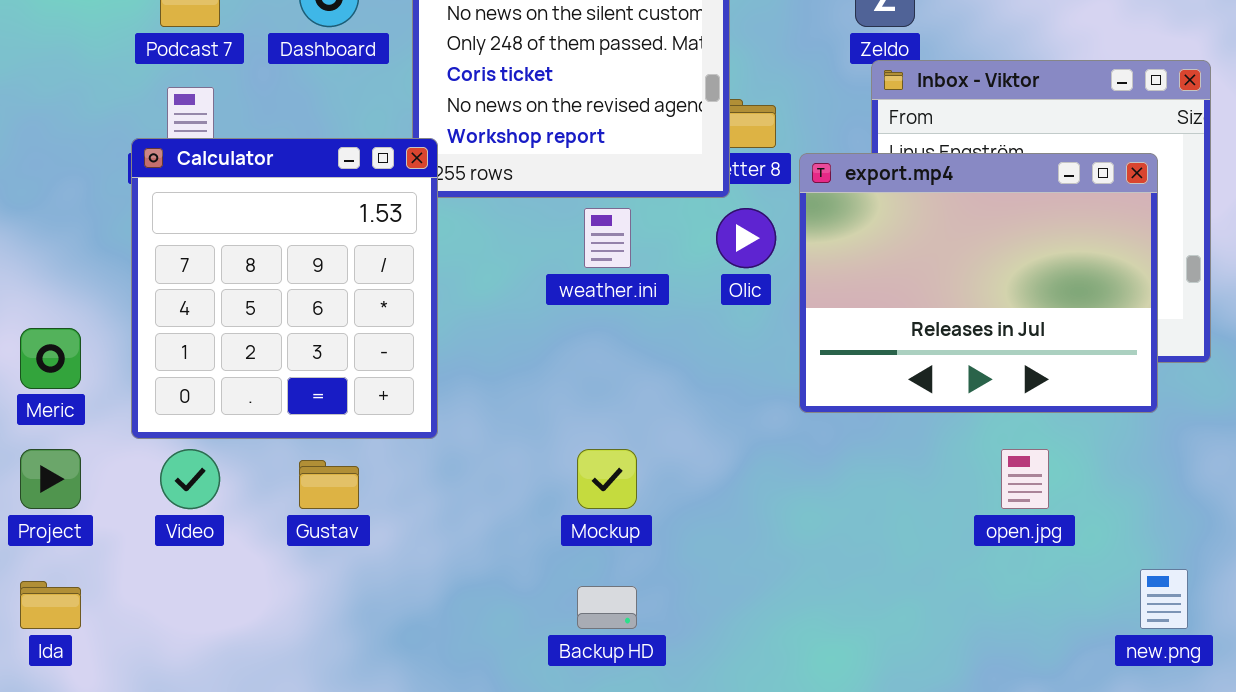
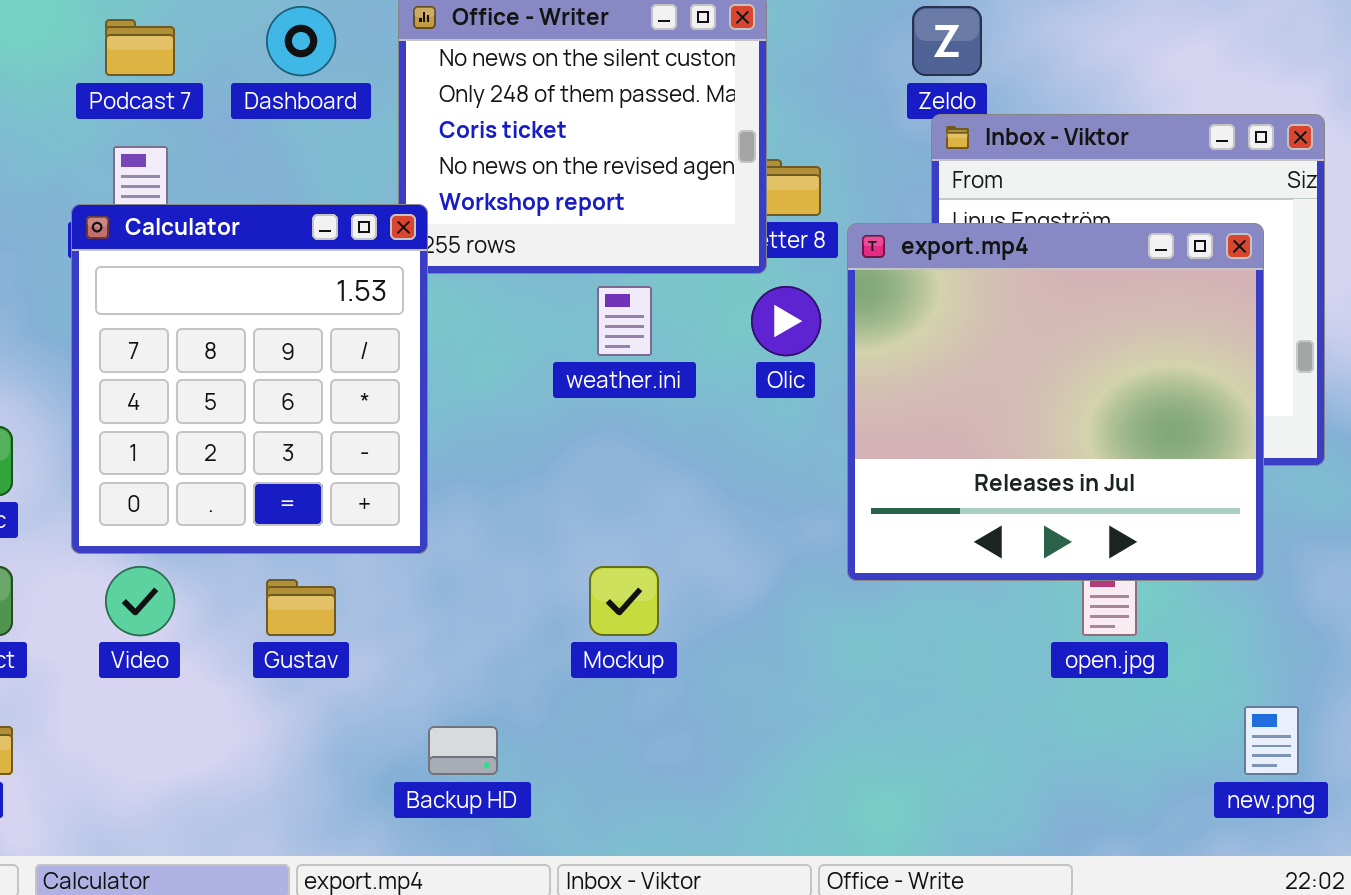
export.mp4: [799,153,1158,413] -> [847,223,1264,581], resized
Backup HD: [577,586,637,629] -> [428,726,498,775], moved

